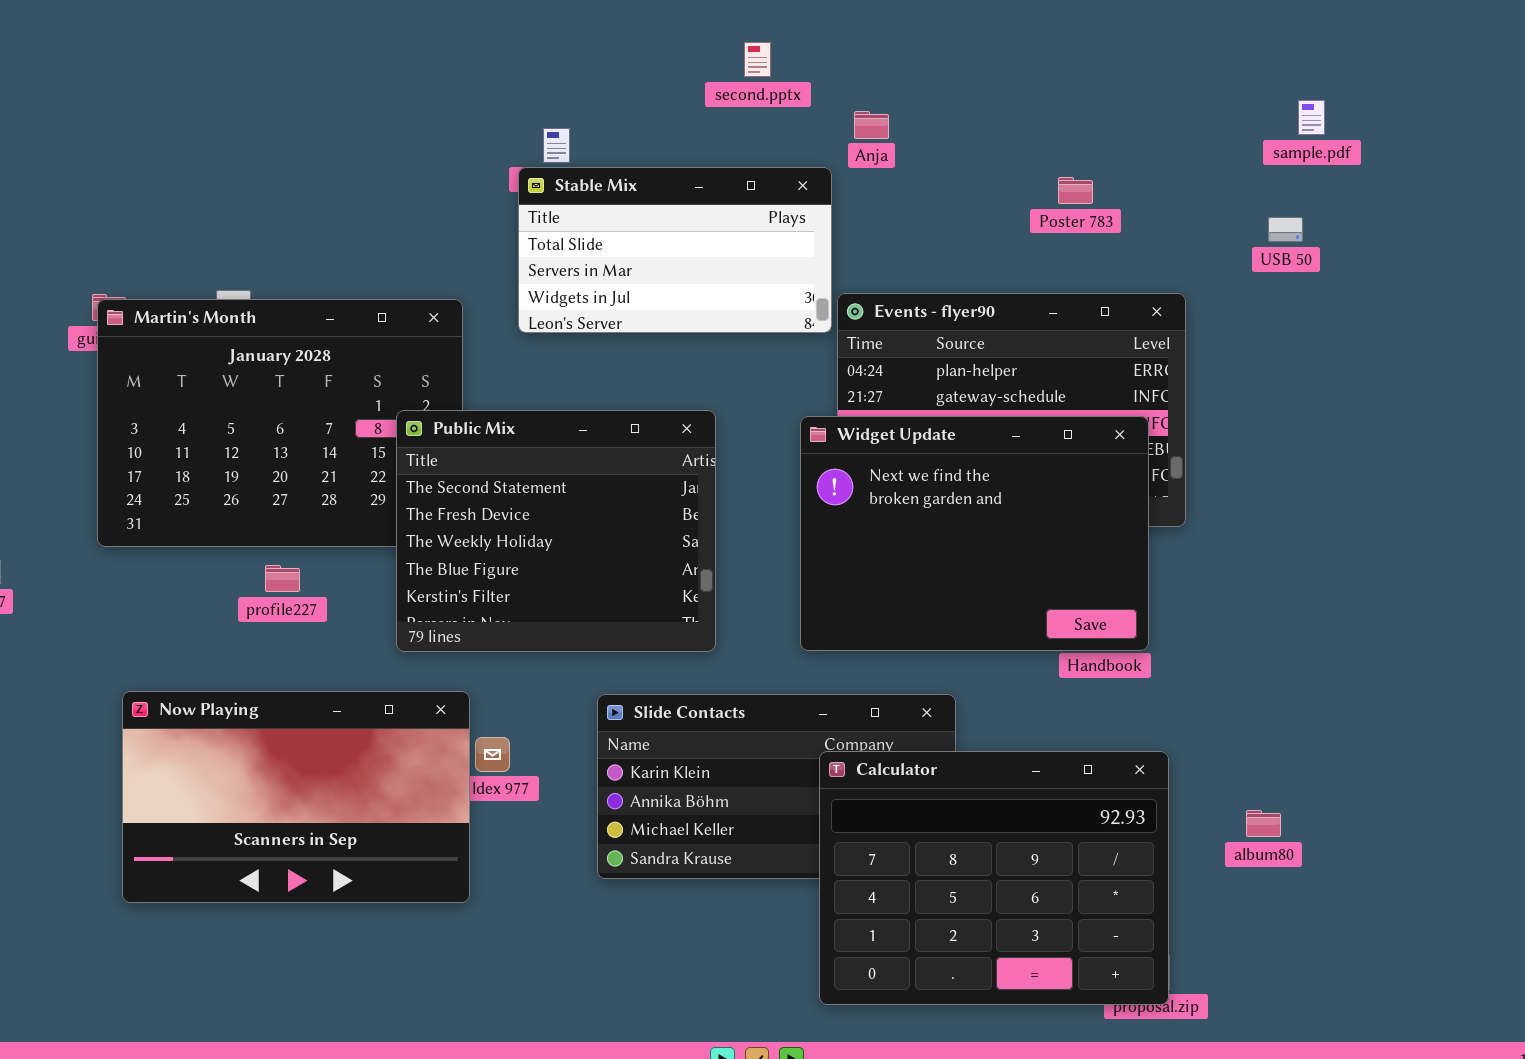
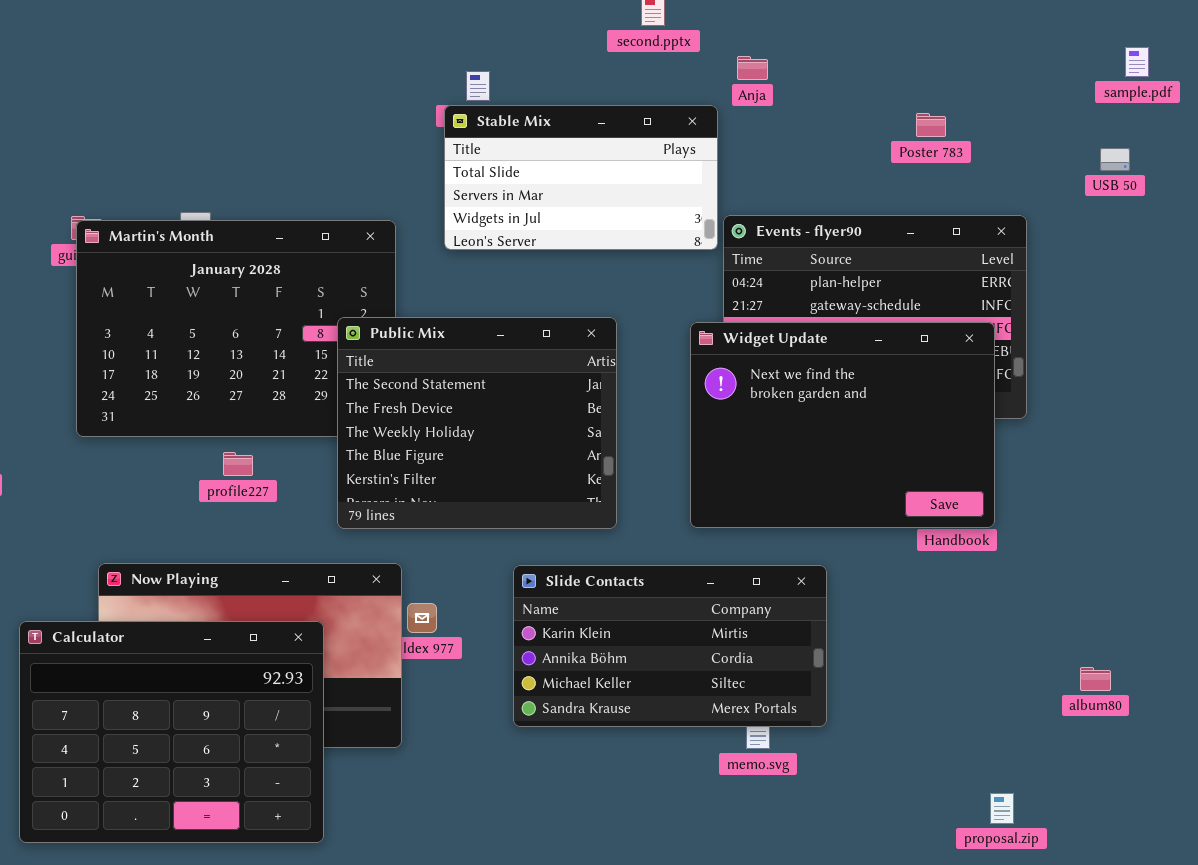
Calculator: [819,751,1169,1005] -> [19,621,324,843], moved

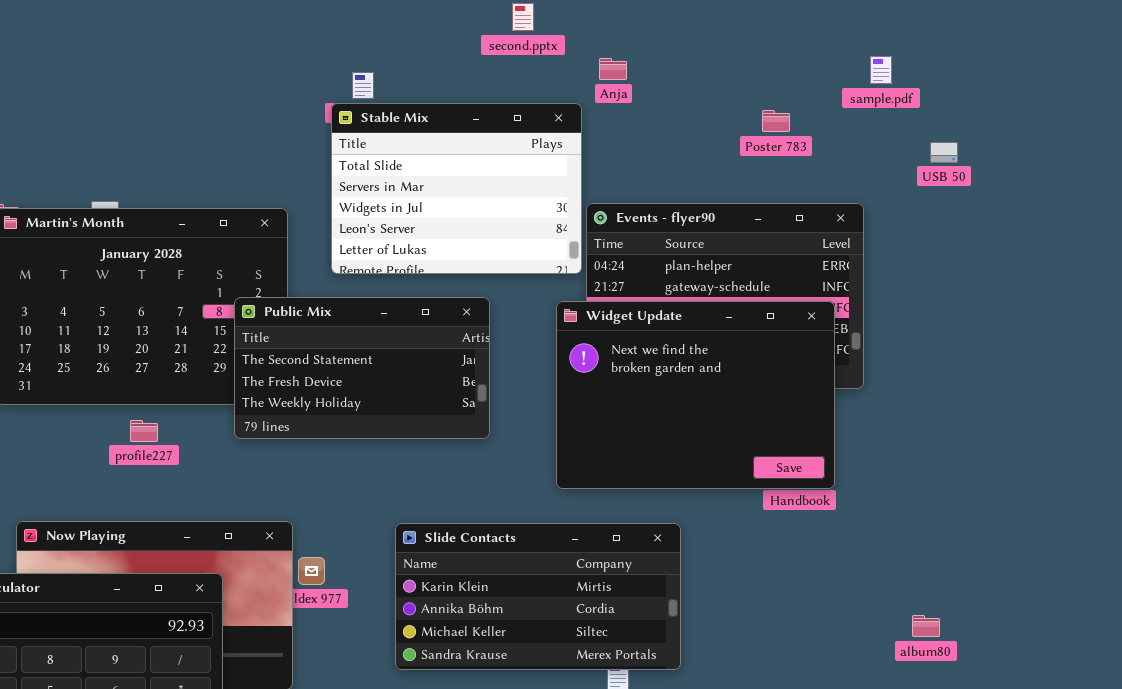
sample.pdf: [1125,47,1149,77] -> [870,56,892,84], moved
Stable Mix: [444,105,718,250] -> [331,103,582,274], resized
Public Mix: [337,317,617,529] -> [234,297,490,439], resized

